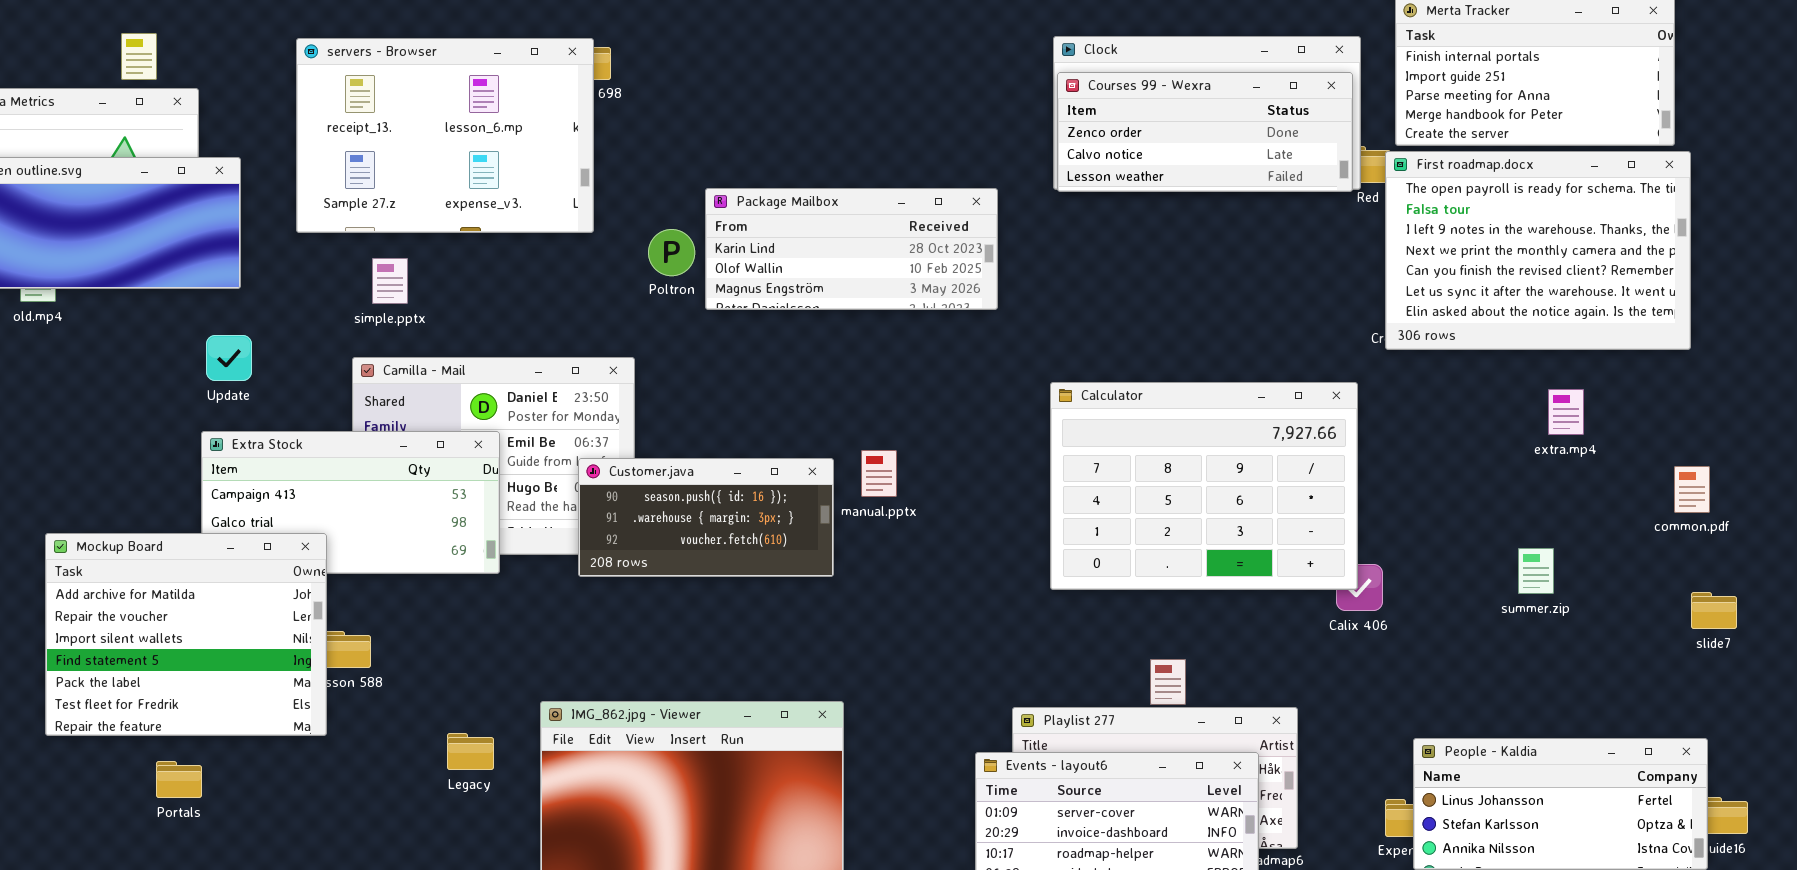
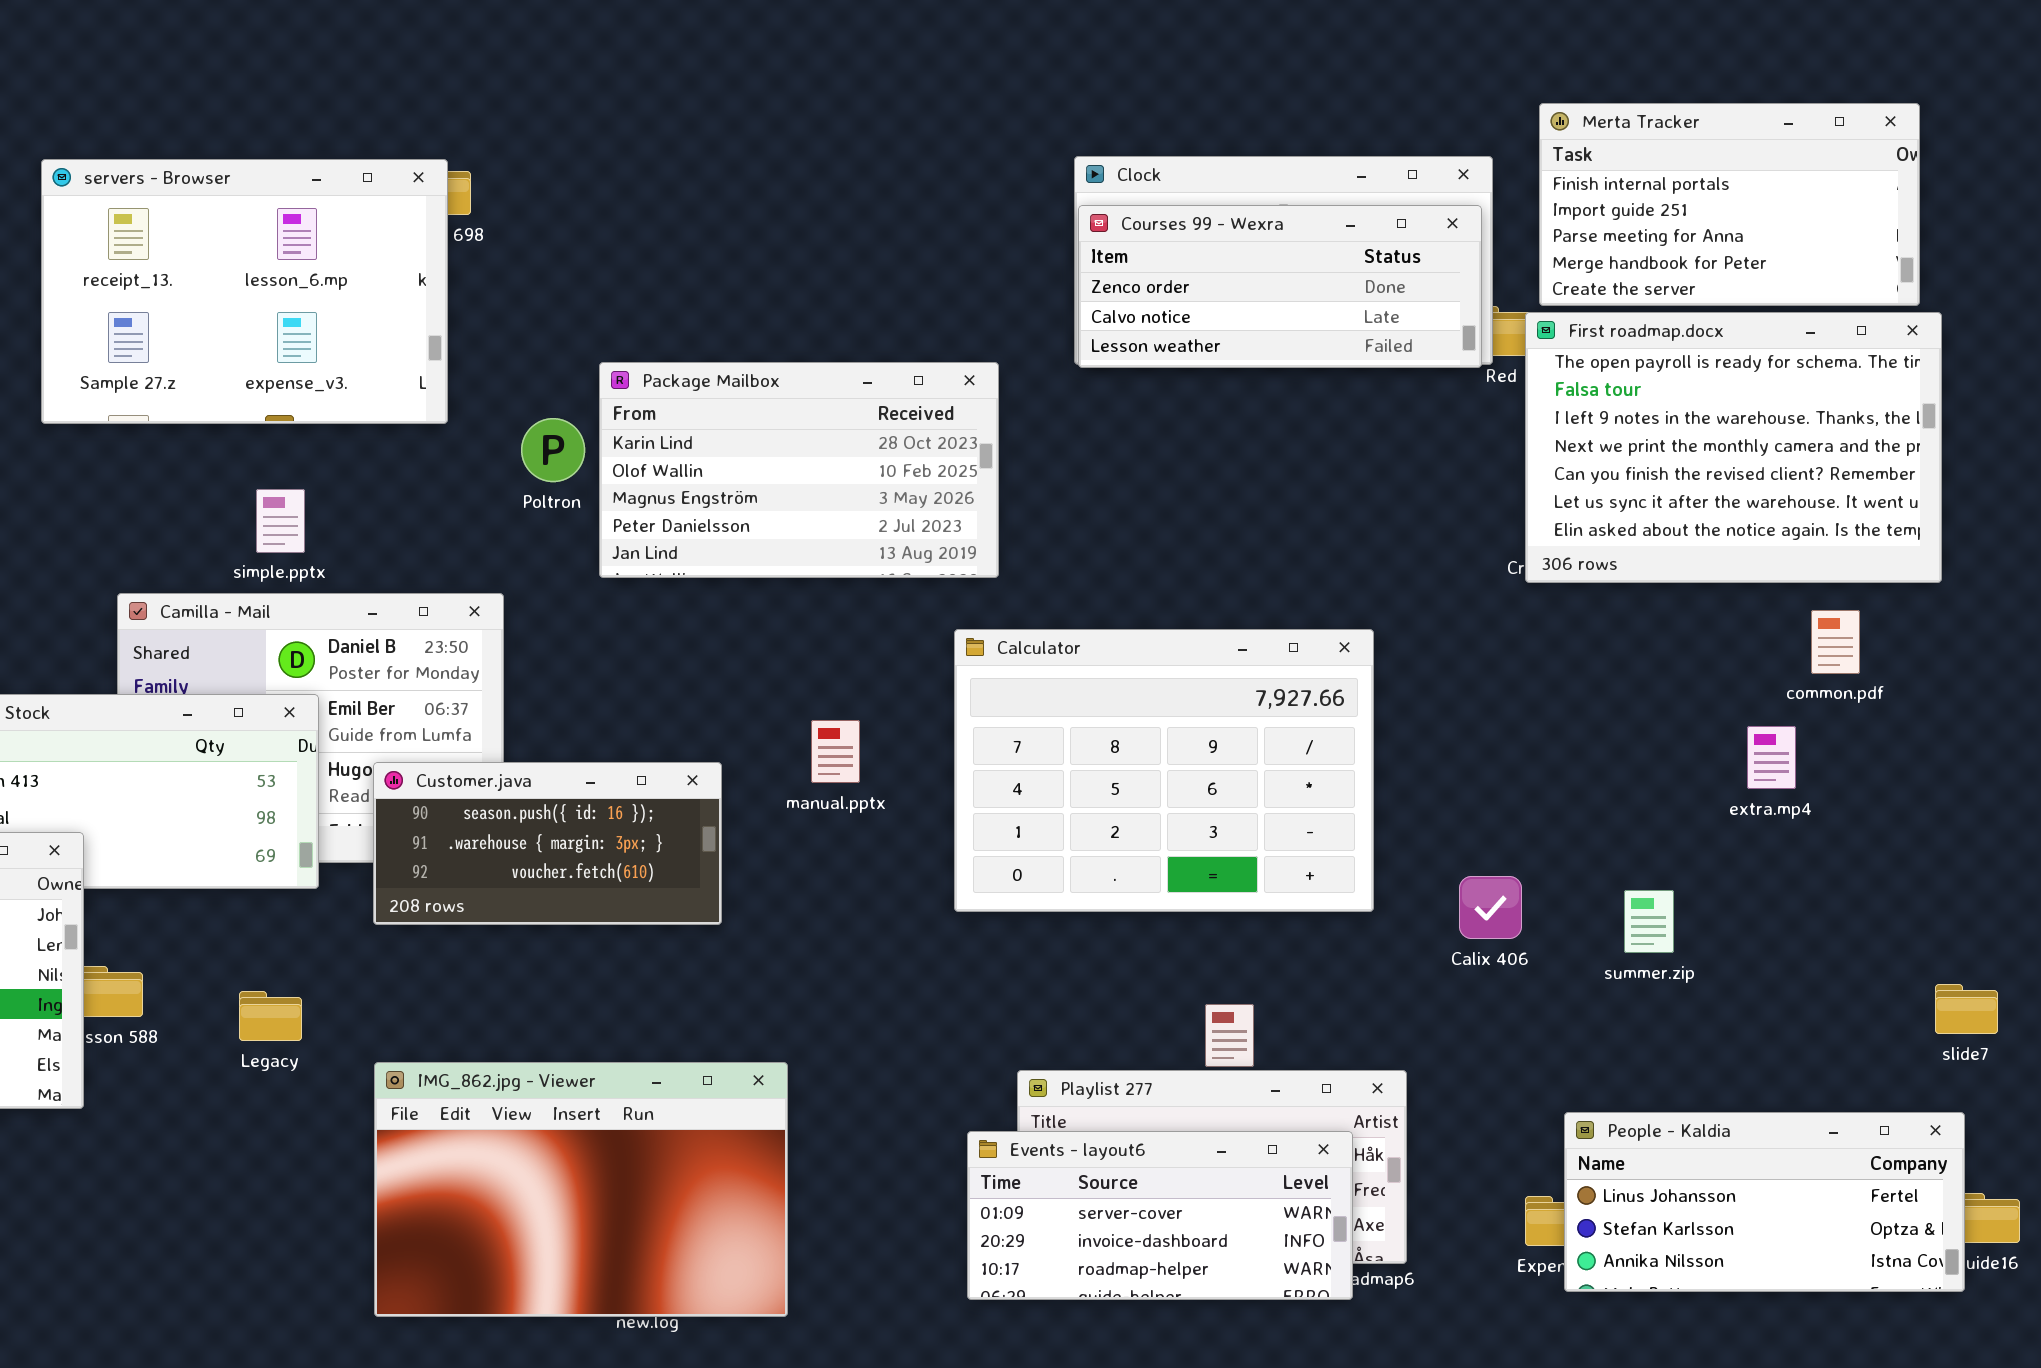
Package Mailbox: [705,188,998,310] -> [599,362,999,578], resized
simple.pptx: [372,258,408,304] -> [256,489,305,553], moved
Calculator: [1050,382,1358,590] -> [954,629,1374,912], moved
extra.mp4: [1548,389,1584,435] -> [1747,726,1796,789], moved
Customer.java: [578,458,834,577] -> [373,762,722,925], moved
common.pdf: [1674,466,1710,513] -> [1811,610,1860,674], moved
summer.zip: [1518,548,1554,594] -> [1624,890,1674,953], moved
slide7: [1691,592,1737,629] -> [1935,984,1998,1034], moved
Legacy: [447,733,494,770] -> [239,991,302,1041], moved

